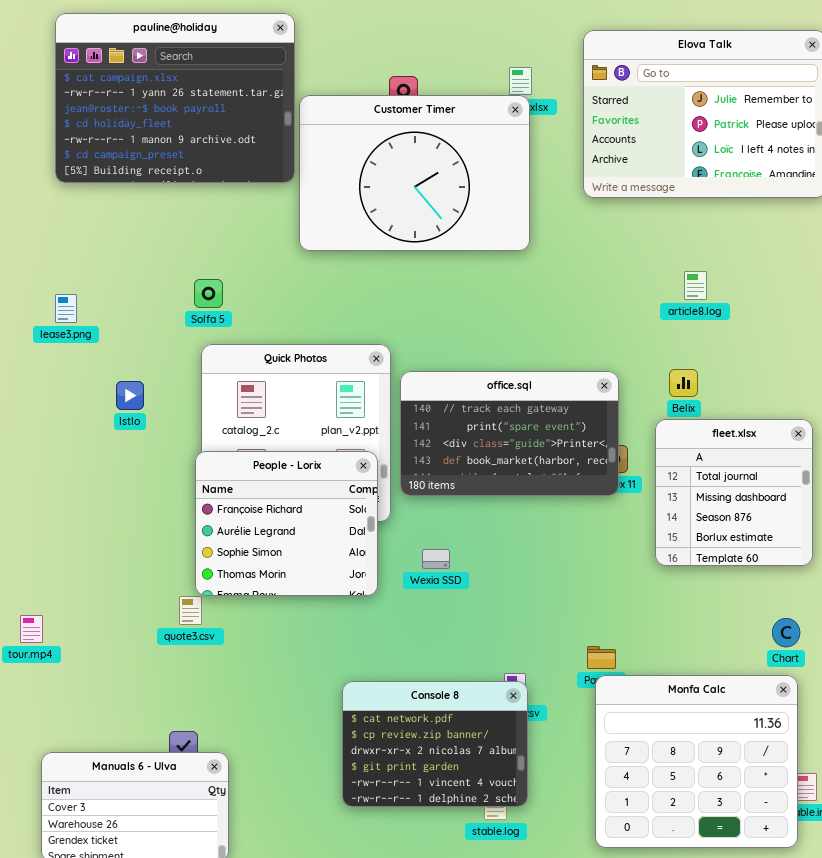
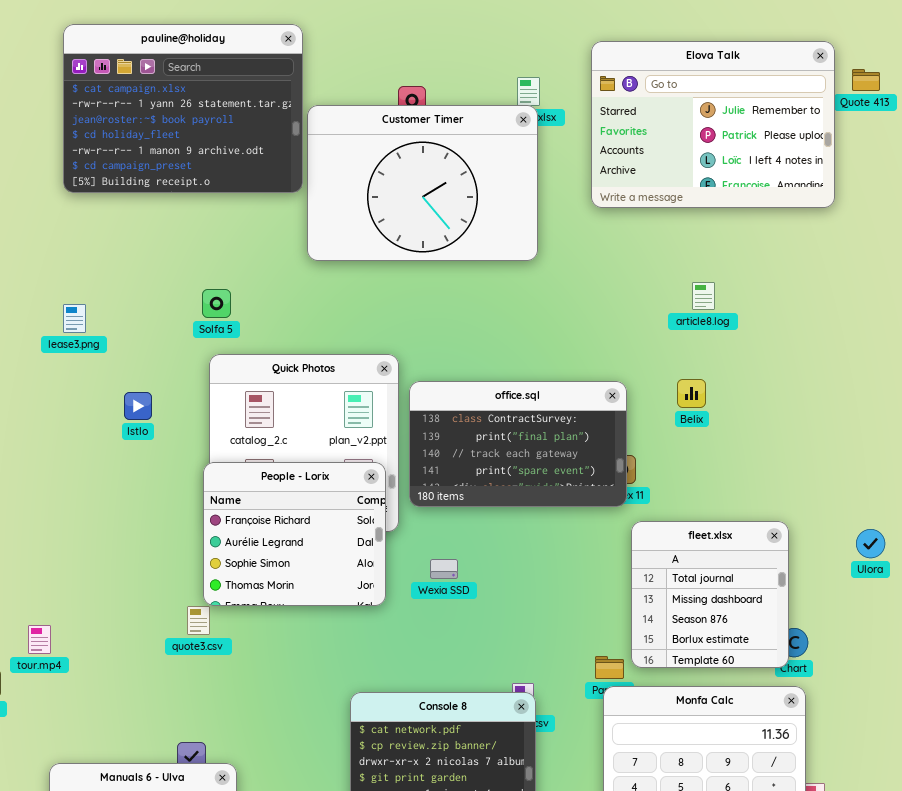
office.sql: [400,371,619,496] -> [409,381,627,507], scrolled up 2 rows
fleet.xlsx: [655,419,813,566] -> [631,521,789,668], moved

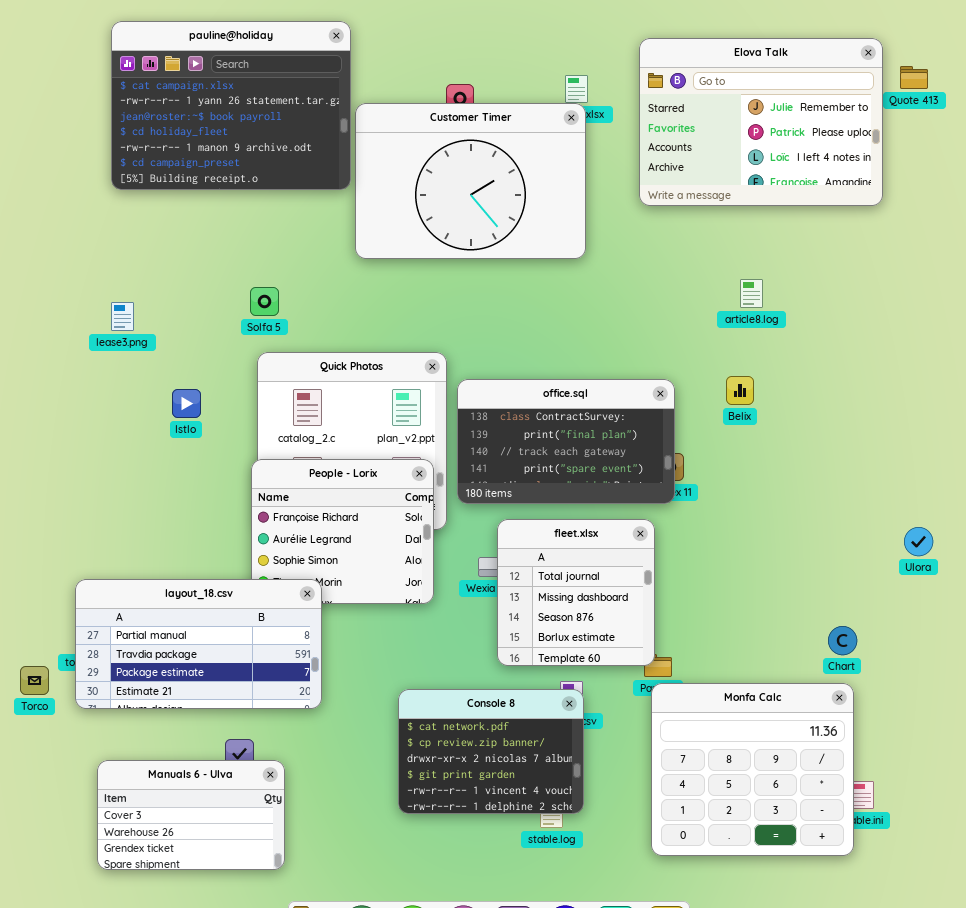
fleet.xlsx: [631,521,789,668] -> [497,519,655,666], moved
layout_18.csv: none -> [75,579,322,709], opened

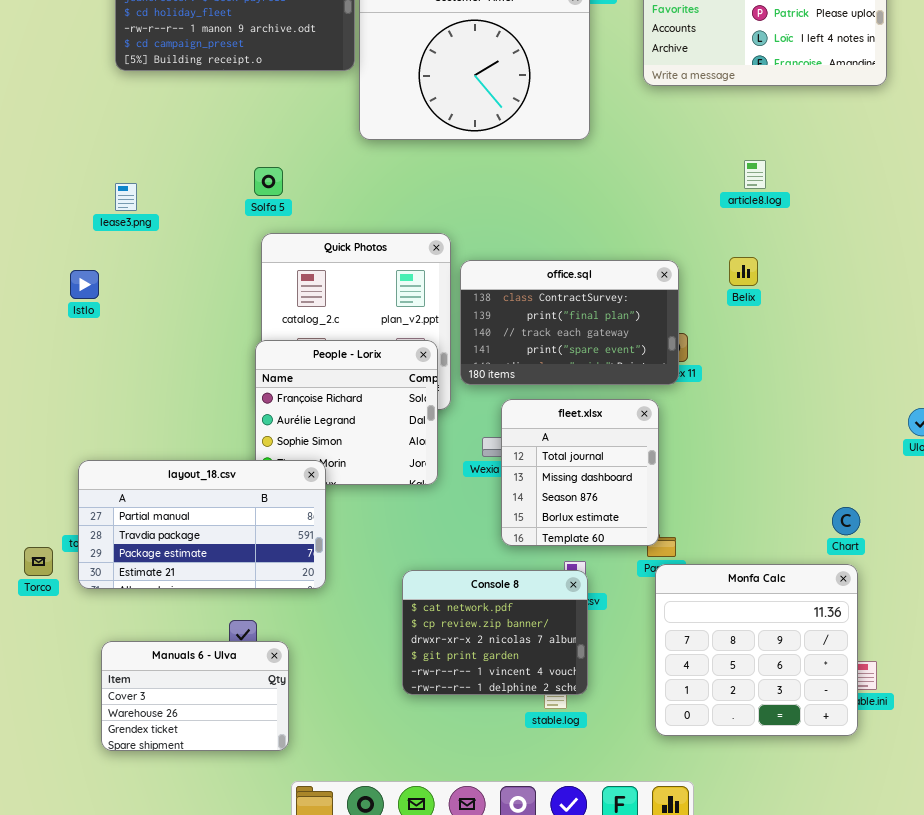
Istlo: [172,389,201,418] -> [70,270,99,299], moved

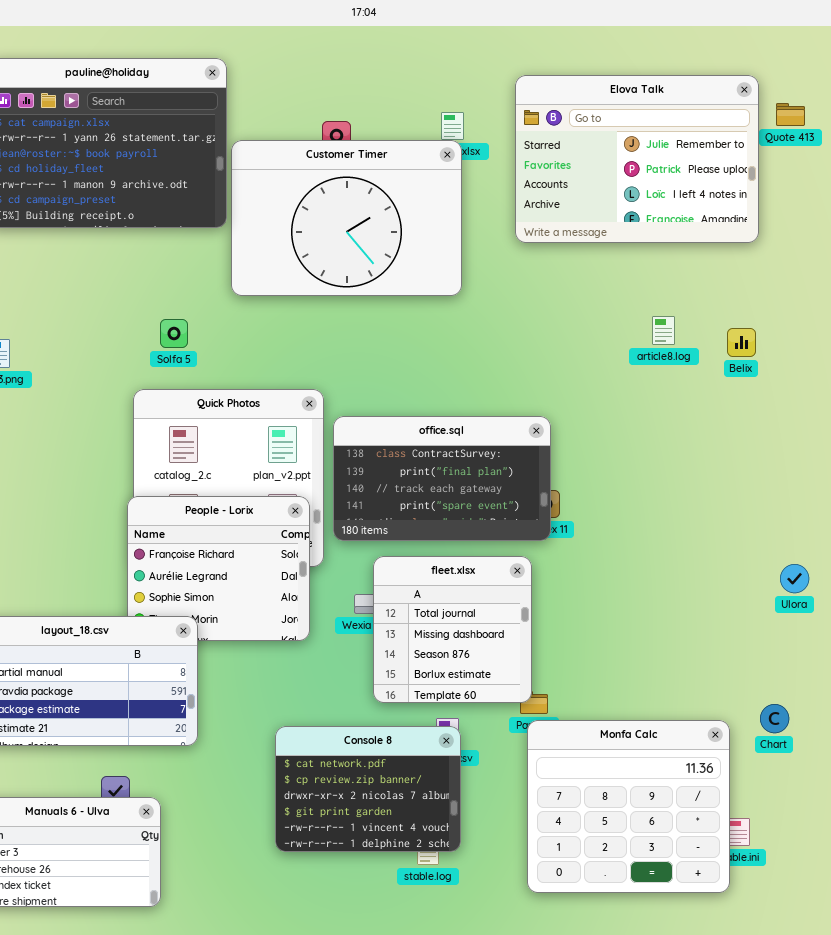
article8.log: [744,160,766,189] -> [652,316,675,345], moved
Solfa 5: [254,167,283,196] -> [160,319,188,348], moved
Belix: [729,257,758,286] -> [727,328,756,357], moved
Chart: [832,507,860,535] -> [760,704,789,733], moved

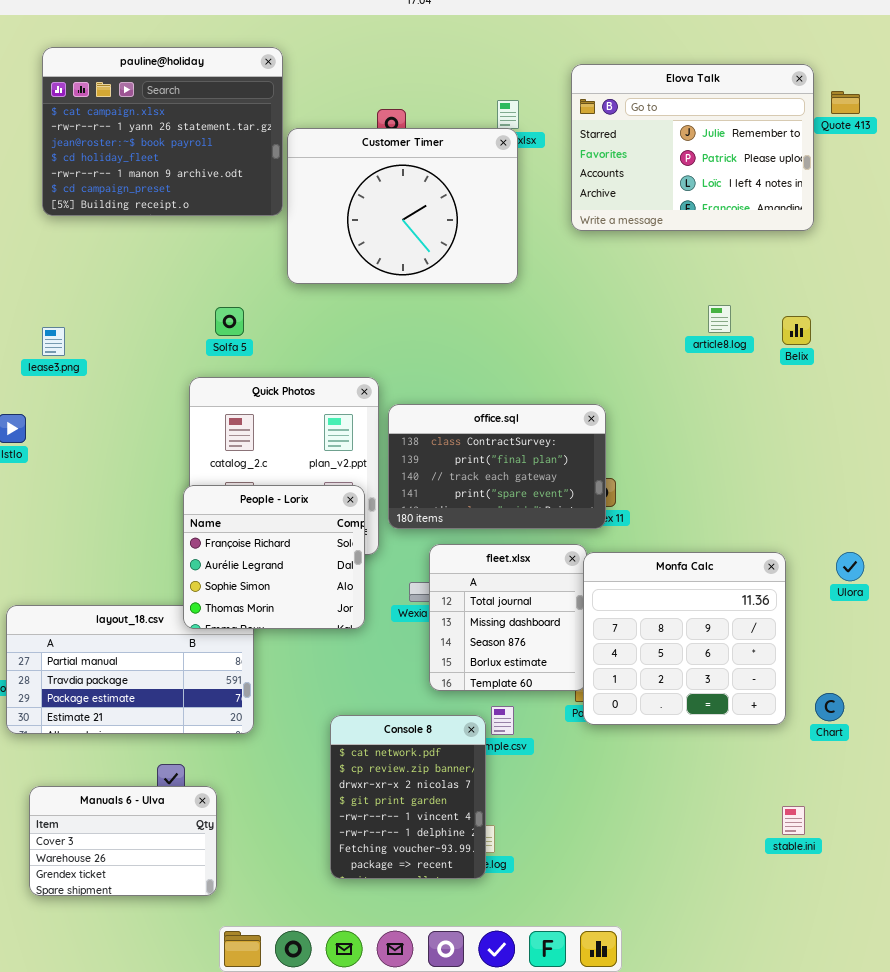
People - Lorix: [127,496,310,641] -> [183,485,365,629], raised
Monfa Calc: [527,720,730,893] -> [583,552,786,725], moved
Console 8: [275,726,461,852] -> [330,715,486,879], resized

